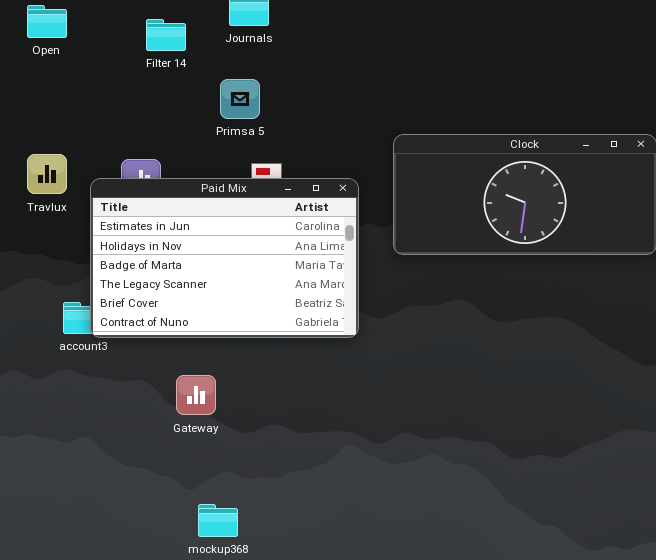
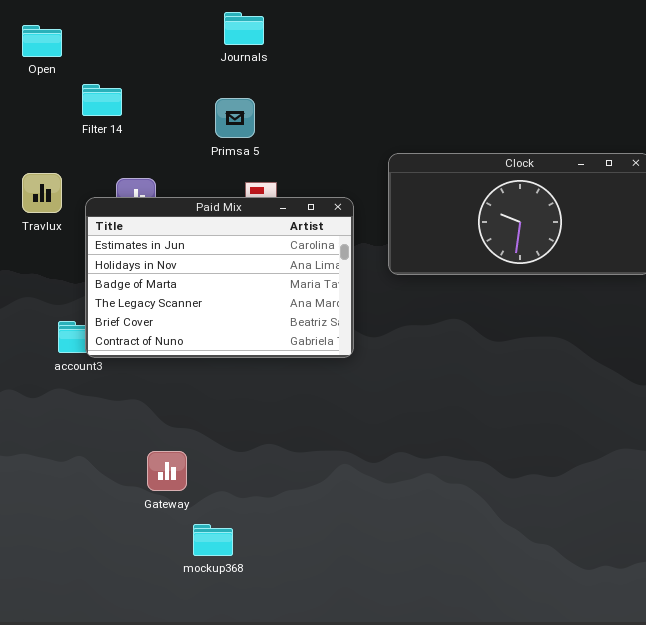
Filter 14: [146,19,186,51] -> [82,84,122,116], moved
Gateway: [176,375,216,415] -> [147,451,187,491], moved

